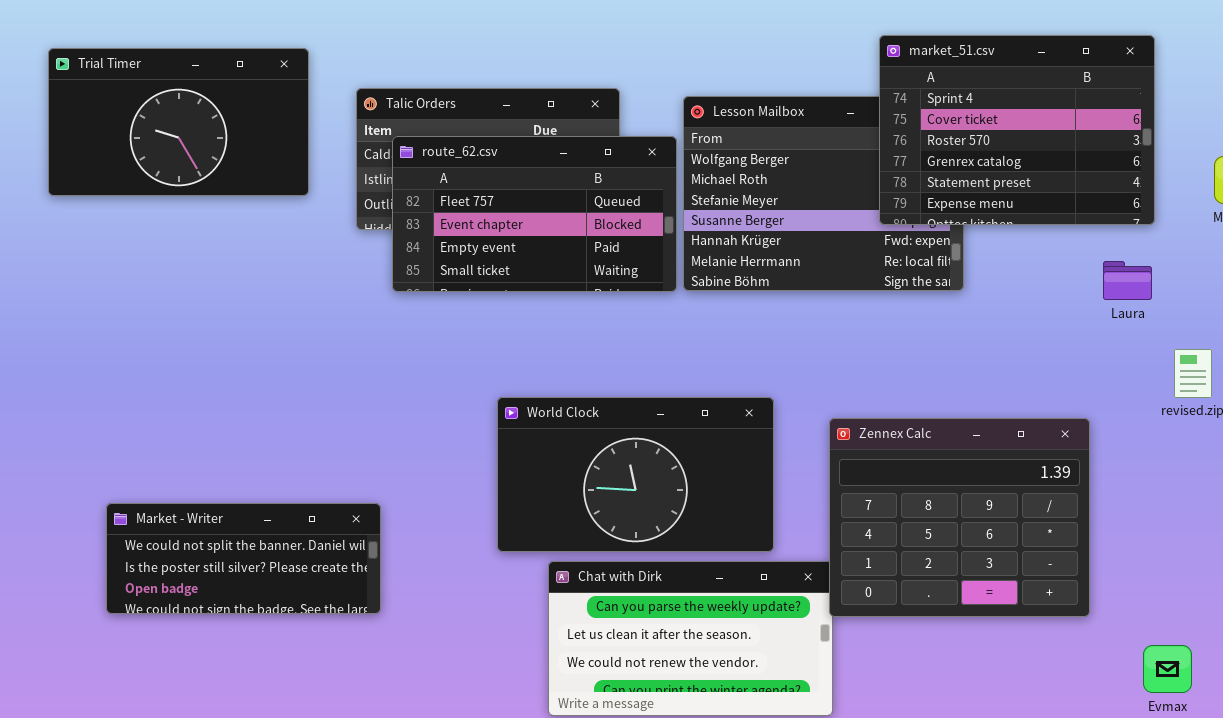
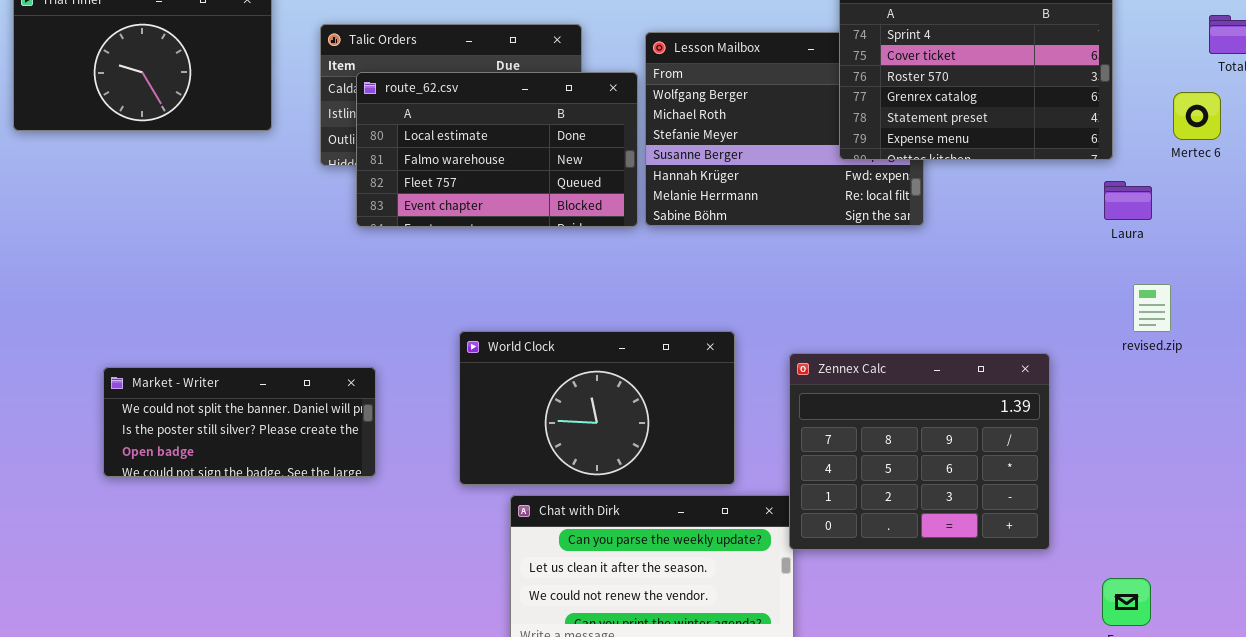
route_62.csv: [392,136,677,292] -> [356,72,638,227], scrolled up 2 rows
Laura: [1103,261,1152,300] -> [1104,181,1152,220], moved
Market - Writer: [106,503,381,614] -> [103,367,376,477], moved

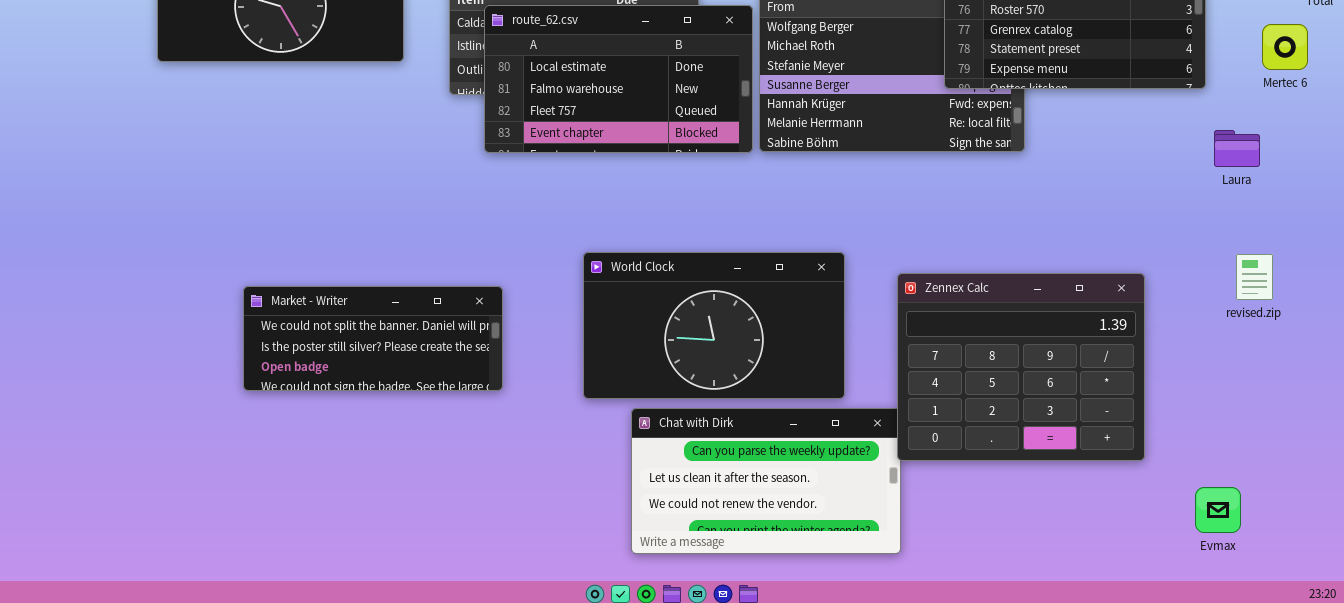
Laura: [1104,181,1152,220] -> [1214,130,1260,167], moved
revised.zip: [1133,284,1171,332] -> [1236,254,1273,300], moved

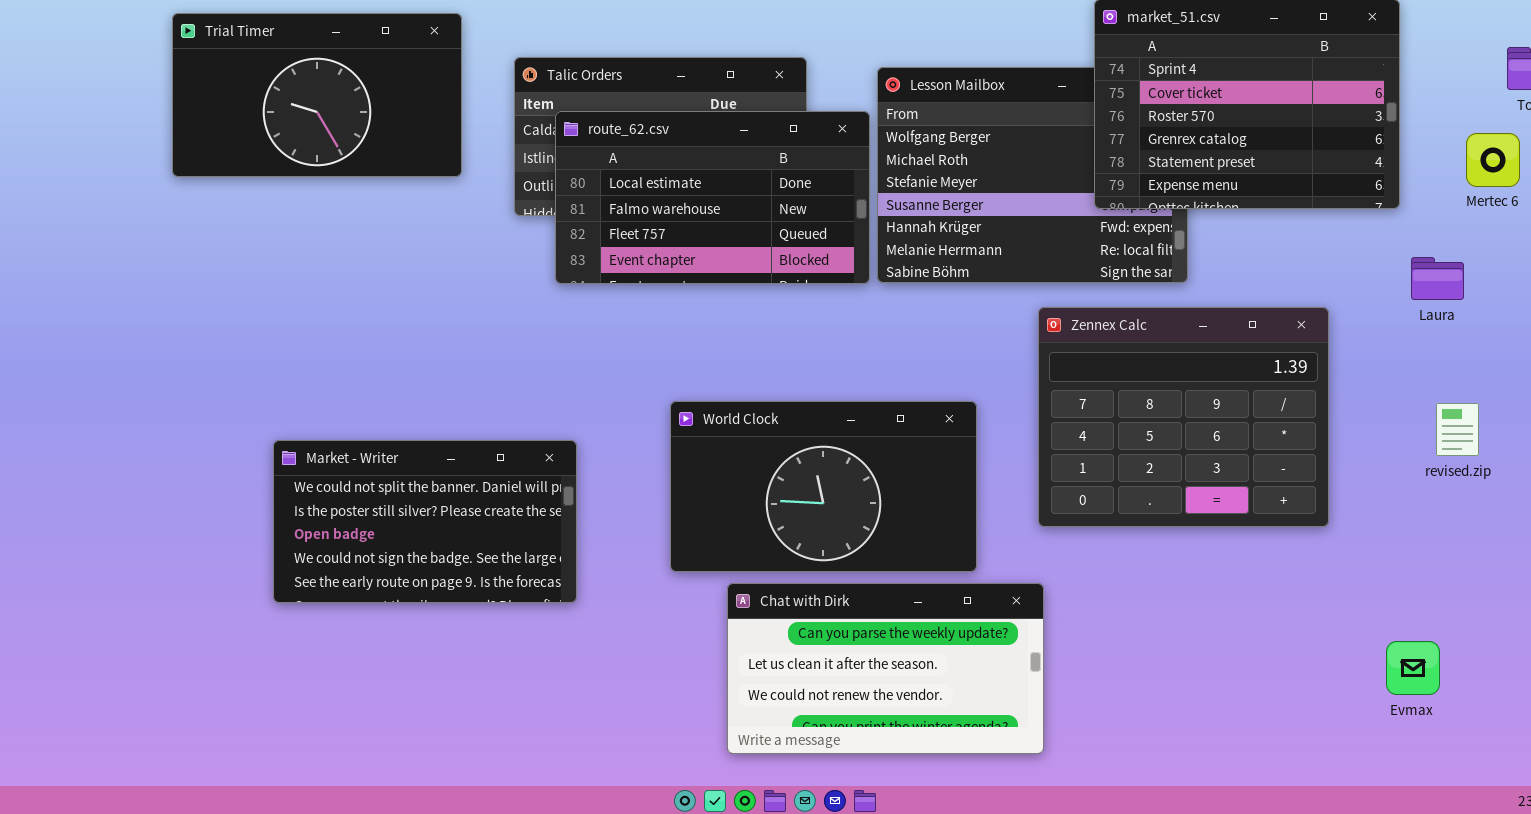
Zennex Calc: [897,273,1145,461] -> [1038,307,1329,527], moved
Market - Writer: [243,286,503,391] -> [273,440,577,603], resized
Evmax: [1195,487,1241,533] -> [1386,641,1440,695], moved

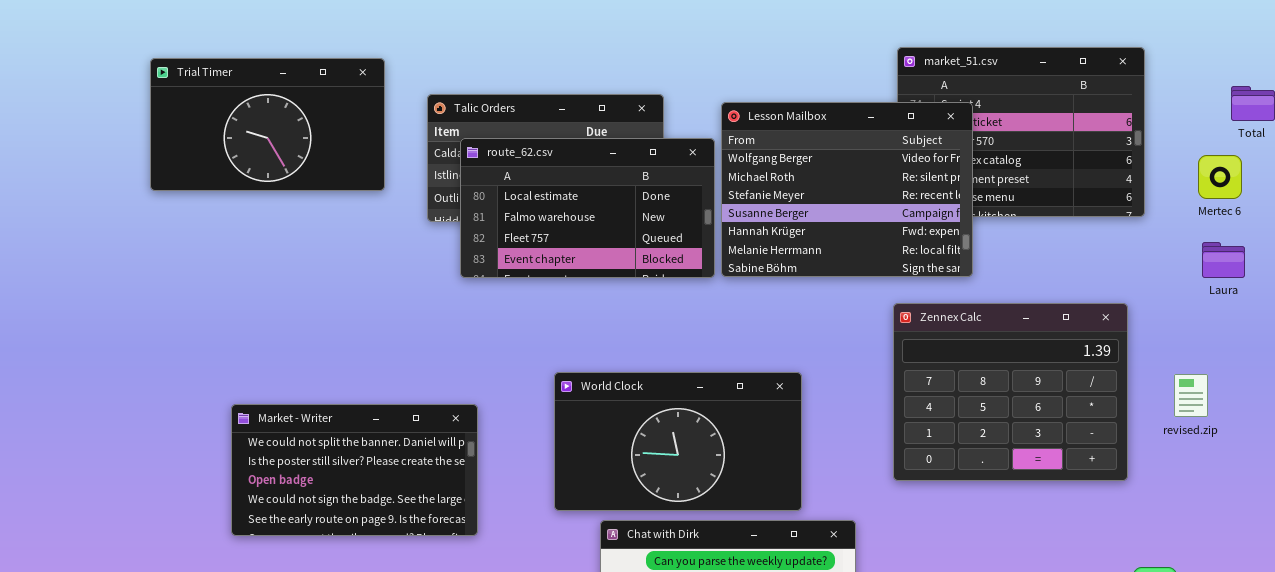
Lesson Mailbox: [877,67,1188,283] -> [721,102,973,277], raised
Laura: [1411,257,1464,300] -> [1202,242,1245,278], moved
Zennex Calc: [1038,307,1329,527] -> [893,303,1128,481], moved

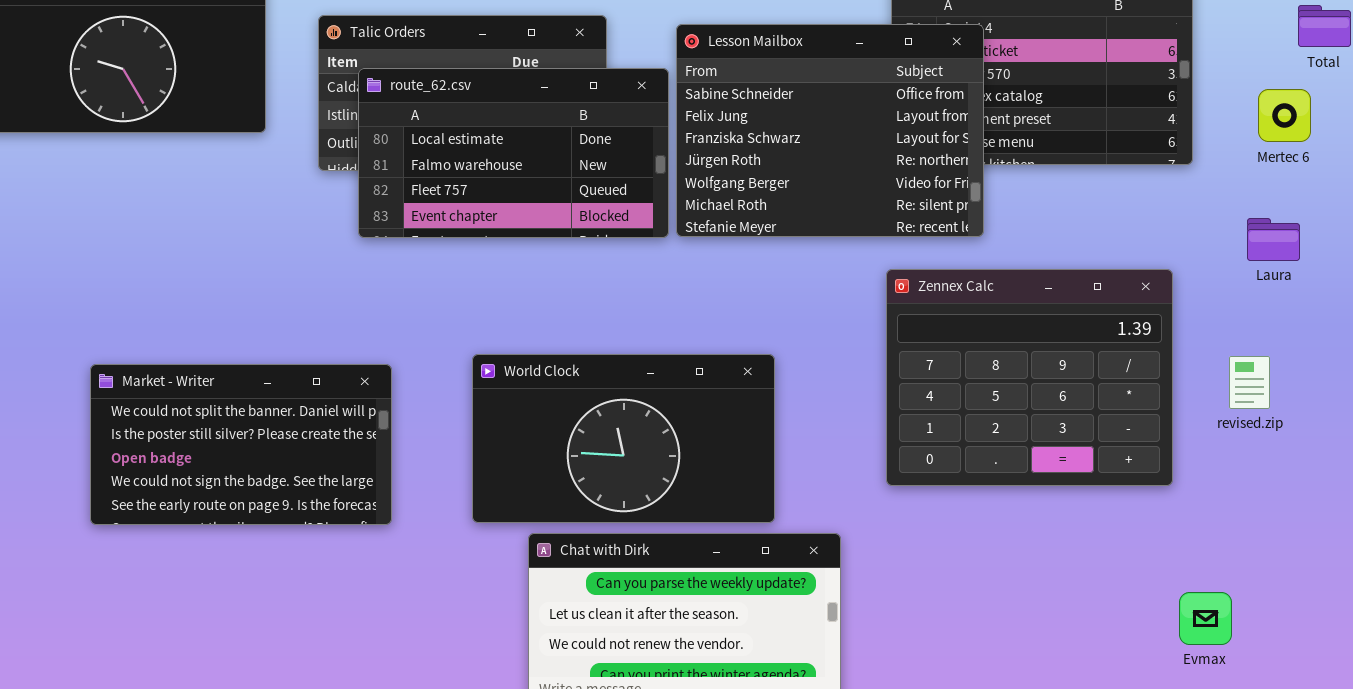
Lesson Mailbox: [721,102,973,277] -> [676,24,984,237], scrolled up 4 rows
Laura: [1202,242,1245,278] -> [1247,218,1300,261], moved
Market - Writer: [231,404,478,536] -> [90,364,392,525], moved

